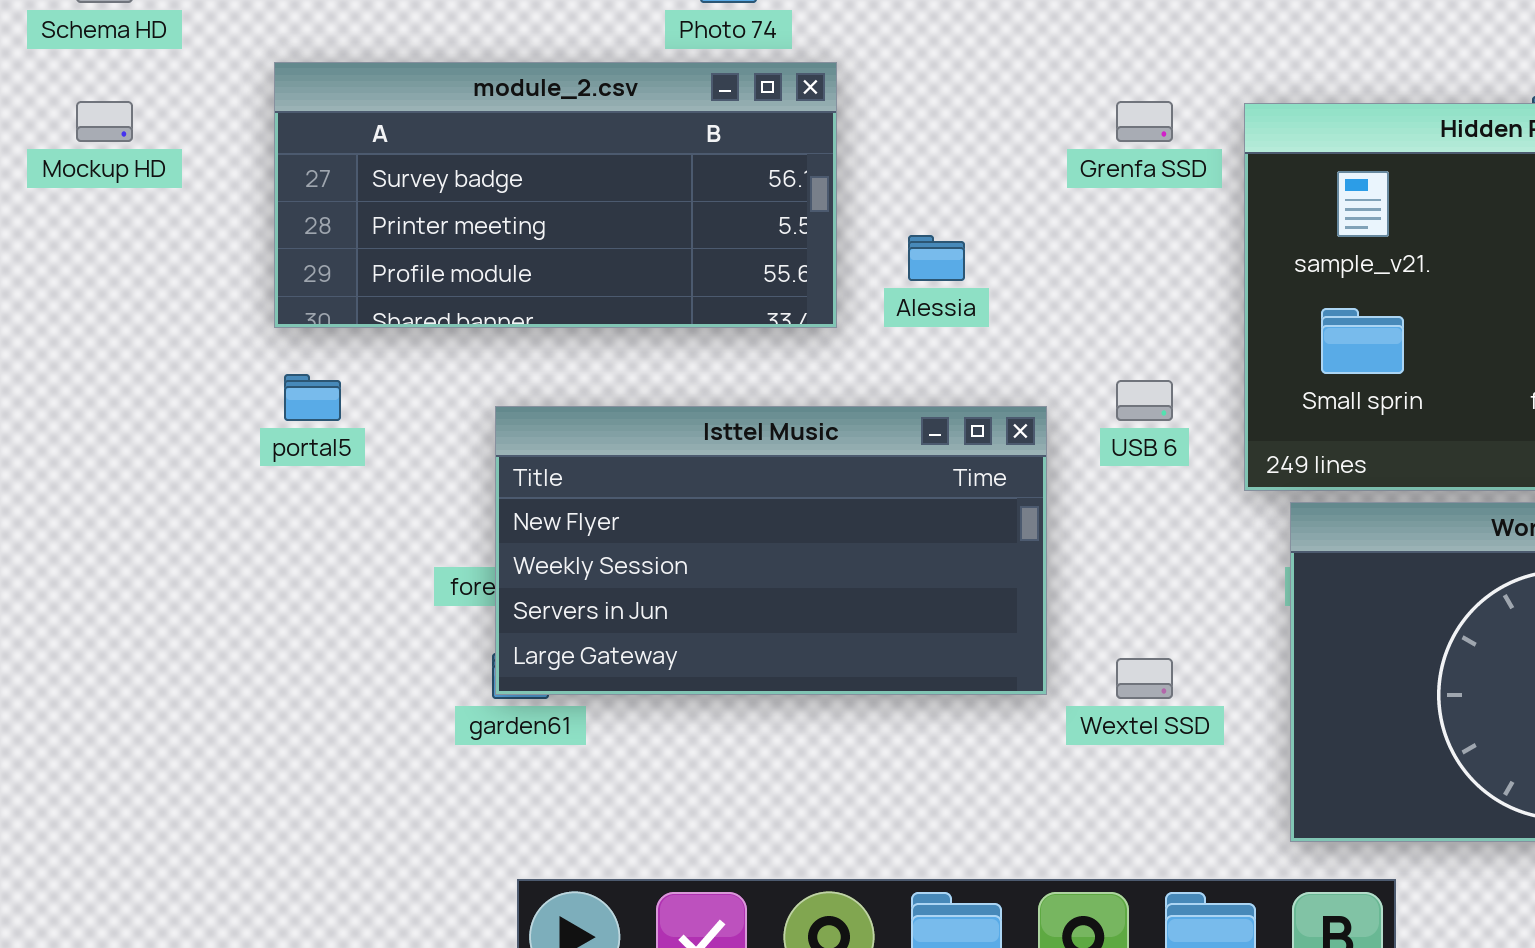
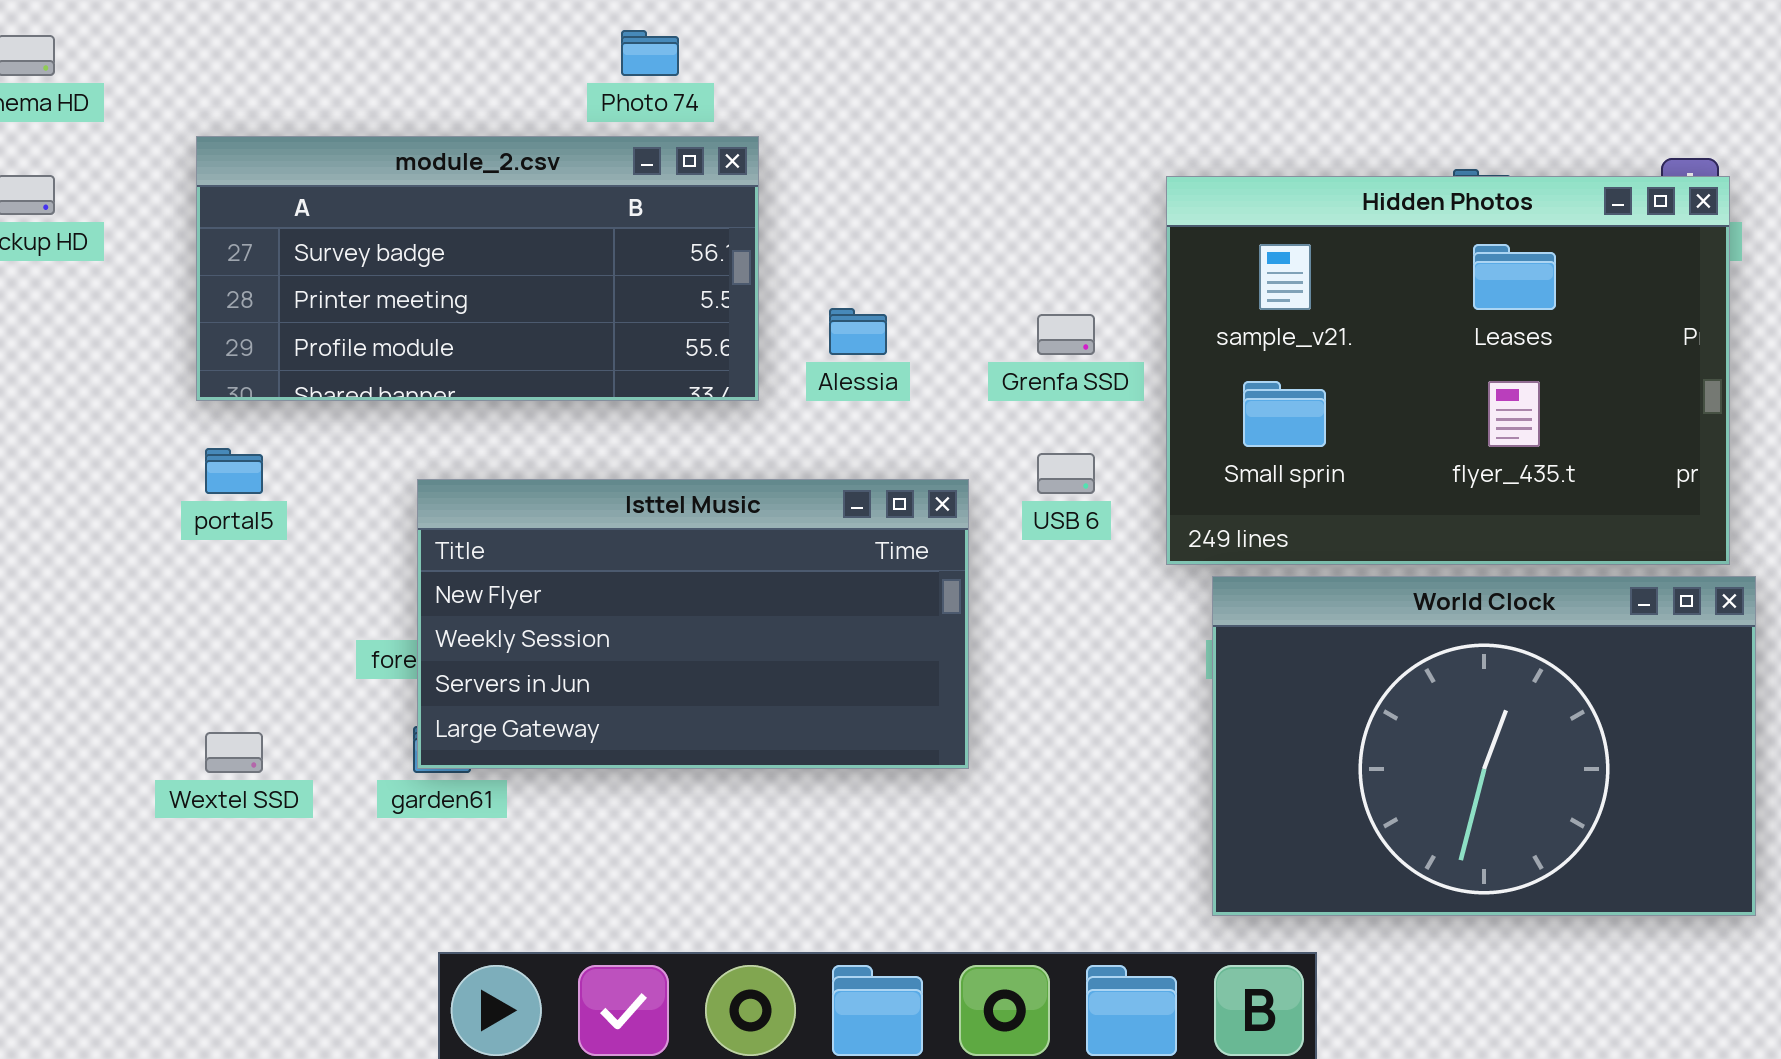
Grenfa SSD: [1116,101,1173,142] -> [1037,314,1095,355], moved
Wextel SSD: [1116,658,1173,699] -> [205,732,263,773], moved

